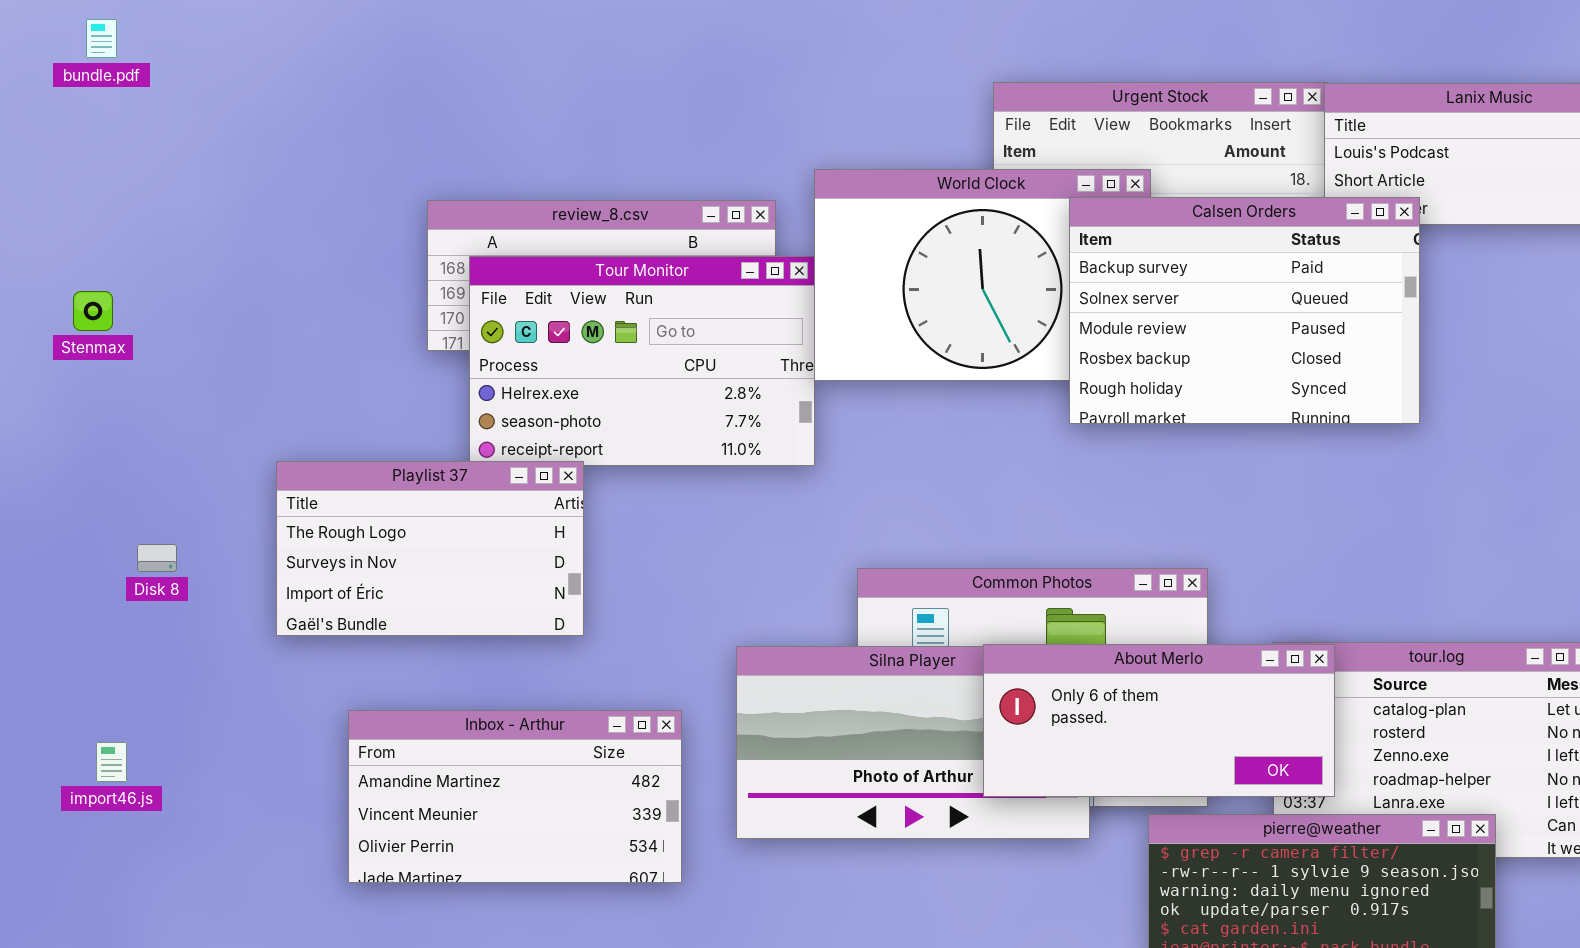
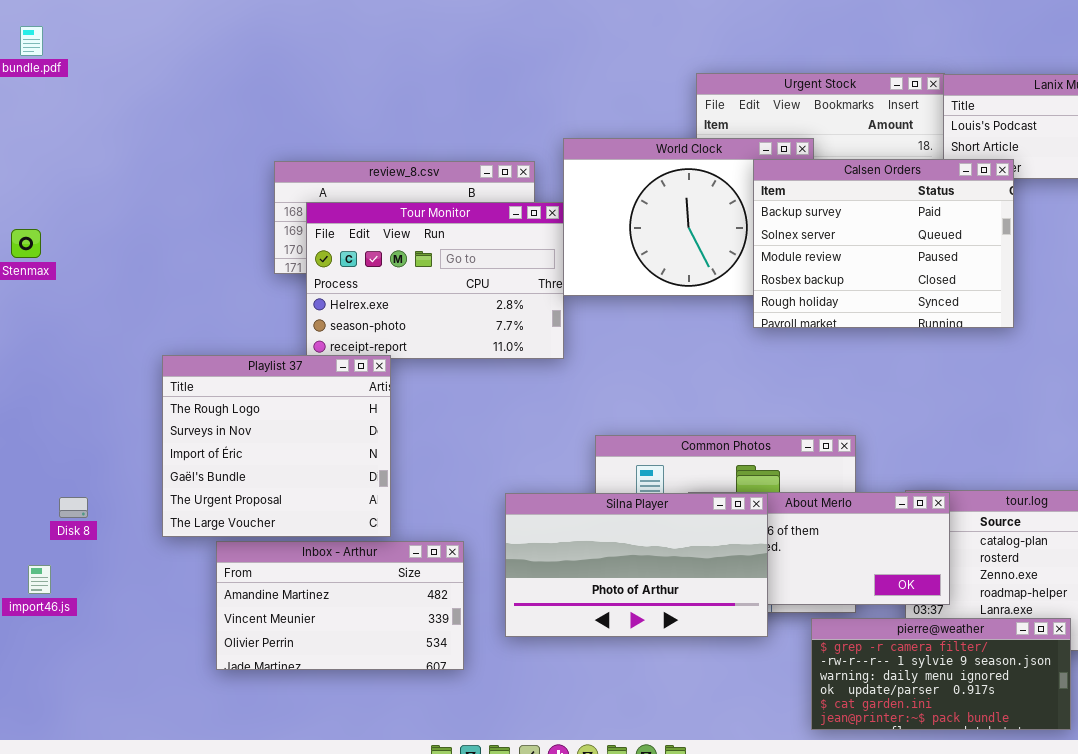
Playlist 37: [276,461,584,636] -> [162,355,391,537], resized
Disk 8: [137,544,177,572] -> [59,497,88,518], moved
Silna Player: [736,646,1090,839] -> [505,493,768,637], raised

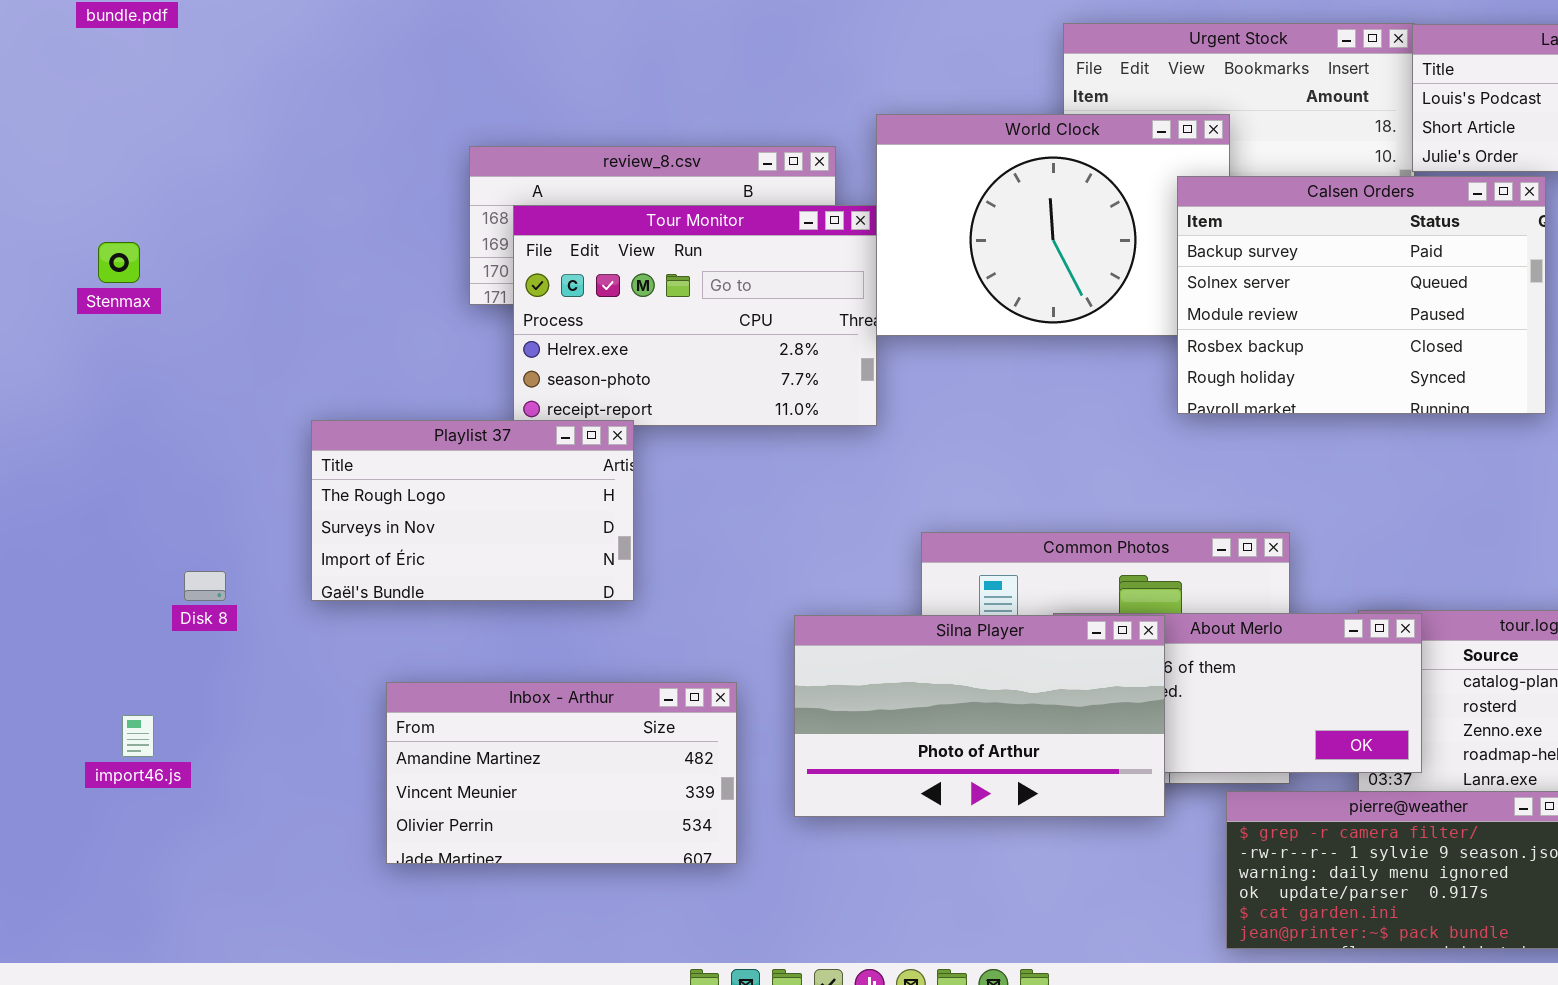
Calsen Orders: [753,159,1014,328] -> [1177,176,1546,414], moved
Playlist 37: [162,355,391,537] -> [311,420,634,601], resized
Disk 8: [59,497,88,518] -> [184,571,226,601], moved

